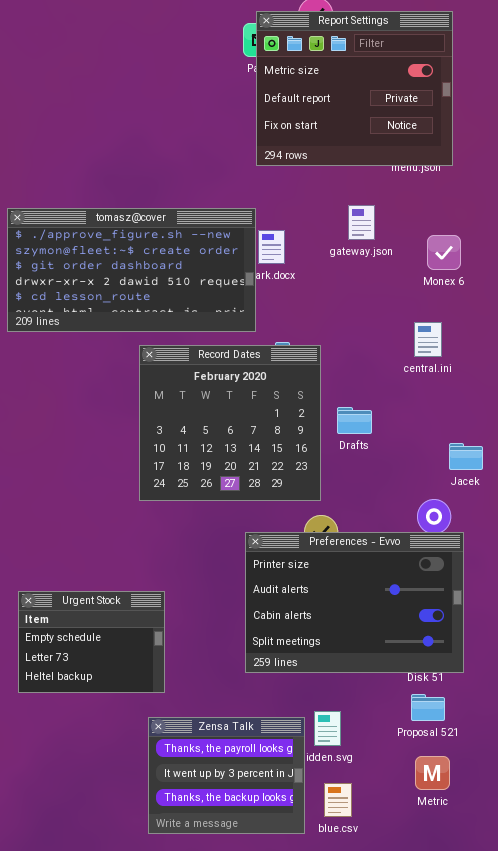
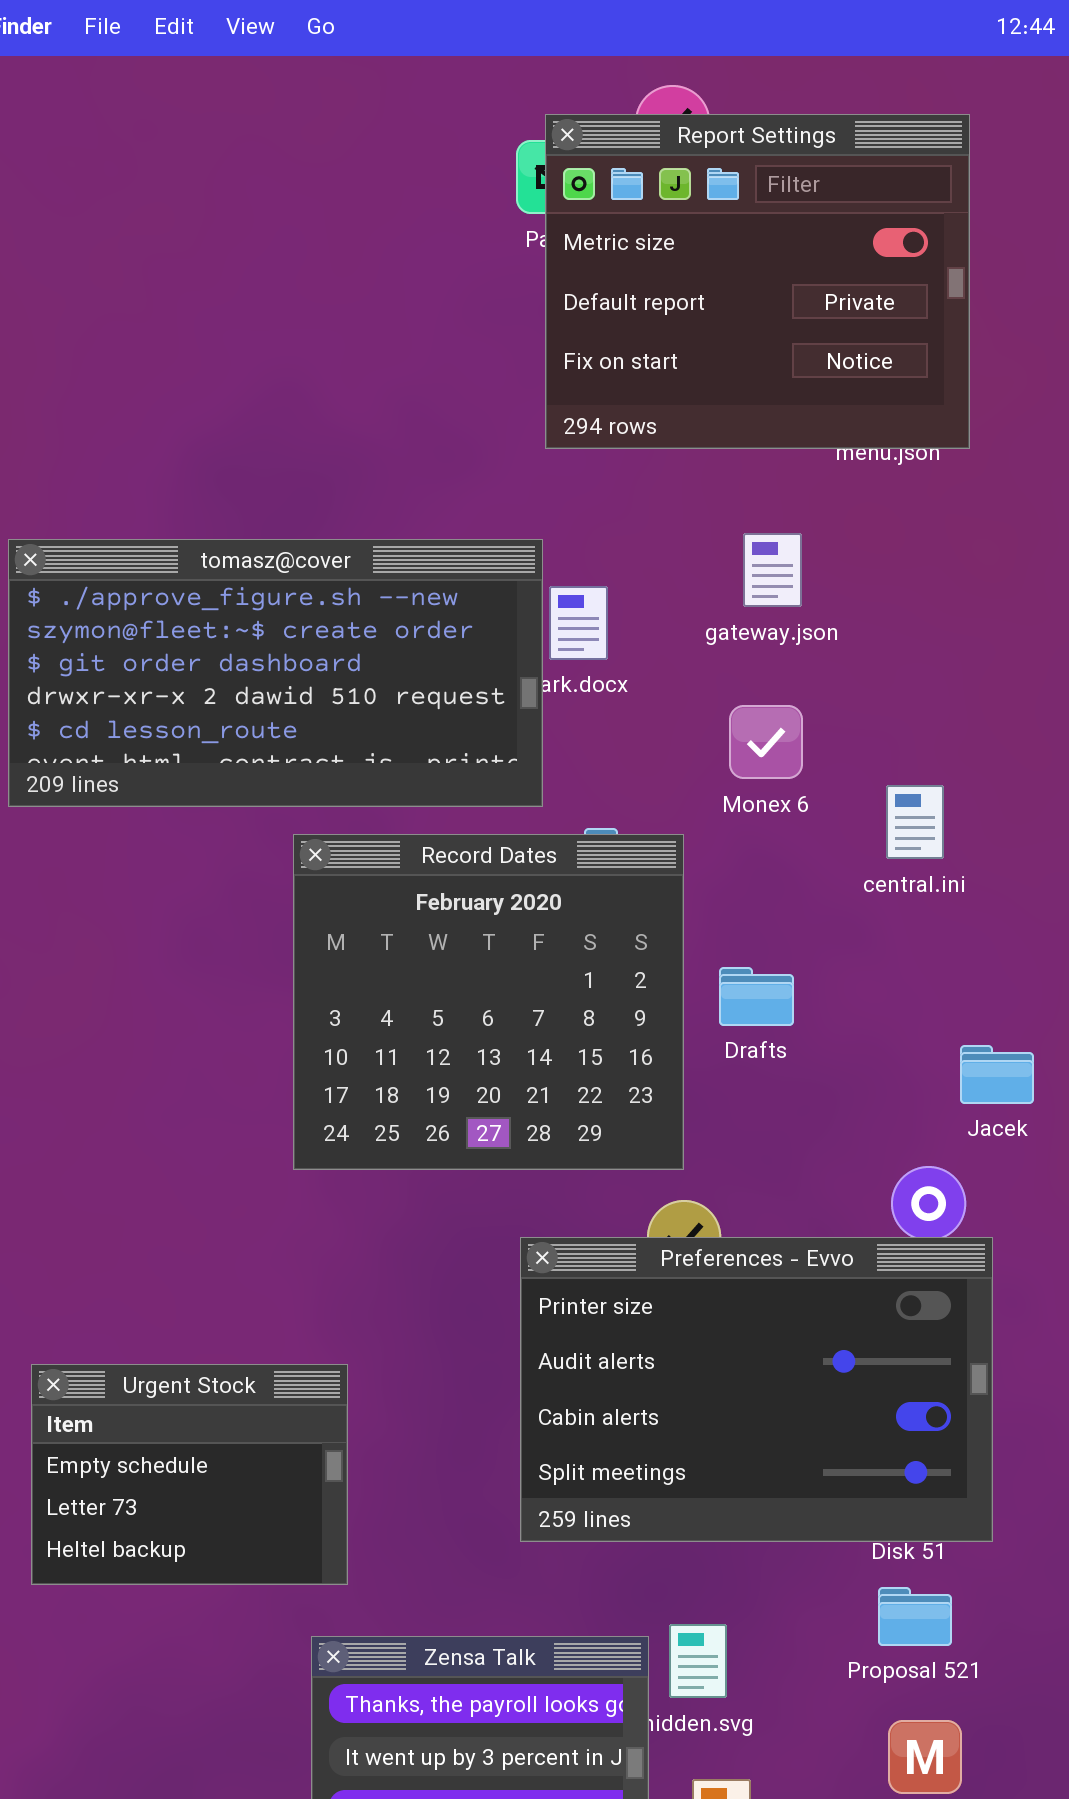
Monex 6: [427,235,461,270] -> [729,705,803,779], moved

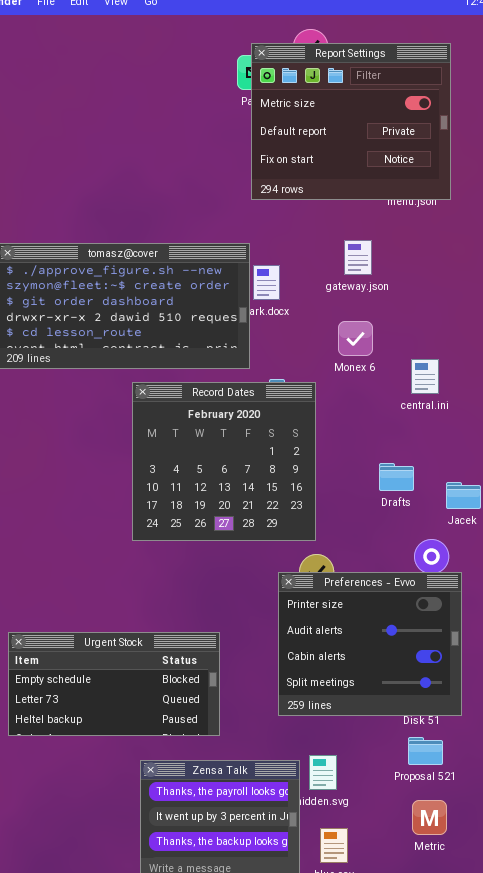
Drafts: [719,967,794,1026] -> [379,463,414,491], moved
Preferences - Evvo: [520,1237,993,1542] -> [278,572,462,716], resized
Urgent Stock: [31,1364,348,1585] -> [8,632,220,736], resized

